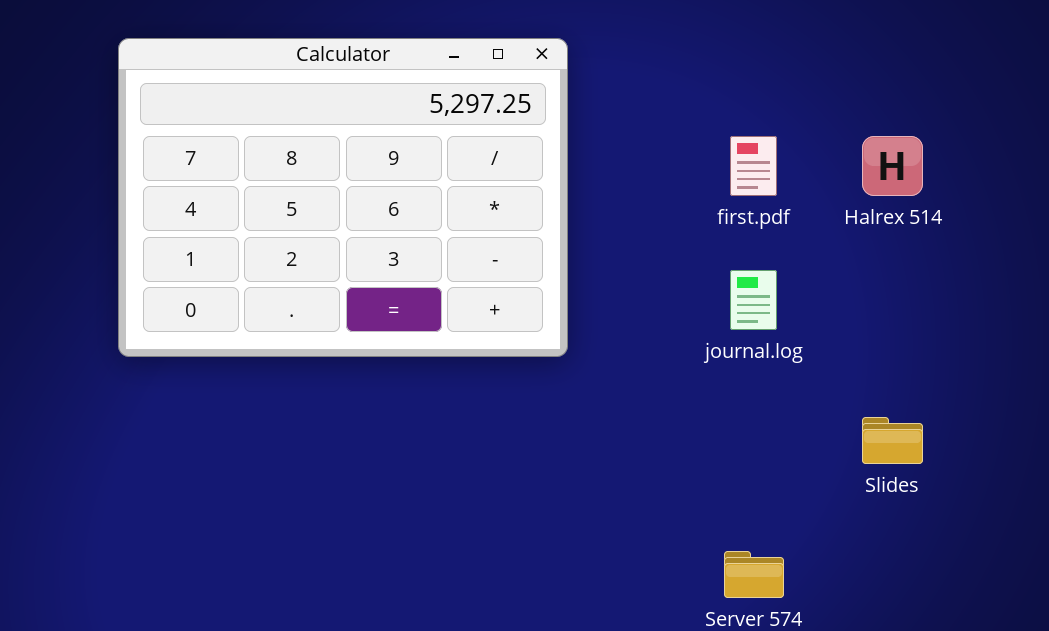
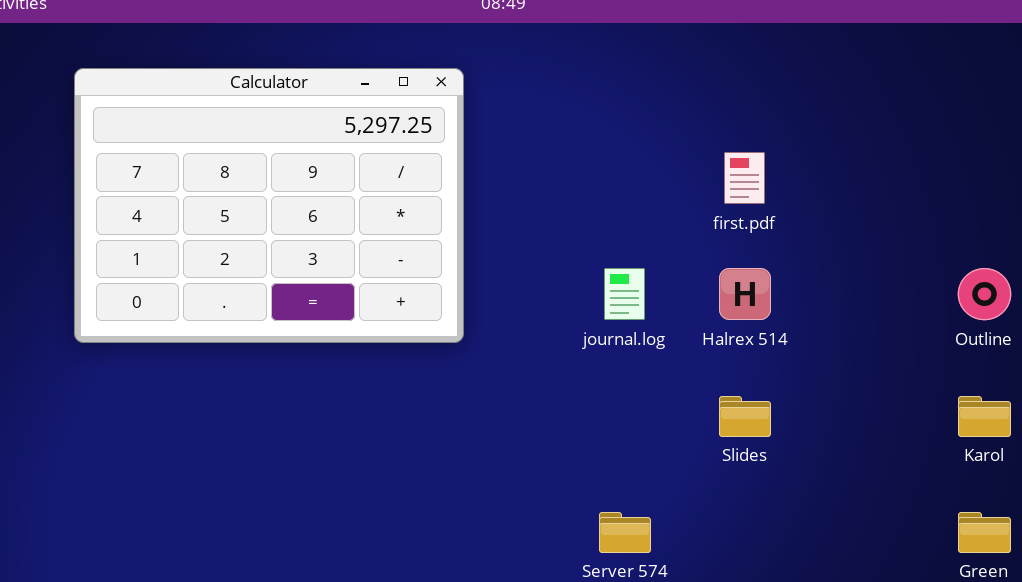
first.pdf: [730,136,777,196] -> [724,152,765,204], moved
Halrex 514: [862,136,923,196] -> [719,268,771,320], moved

